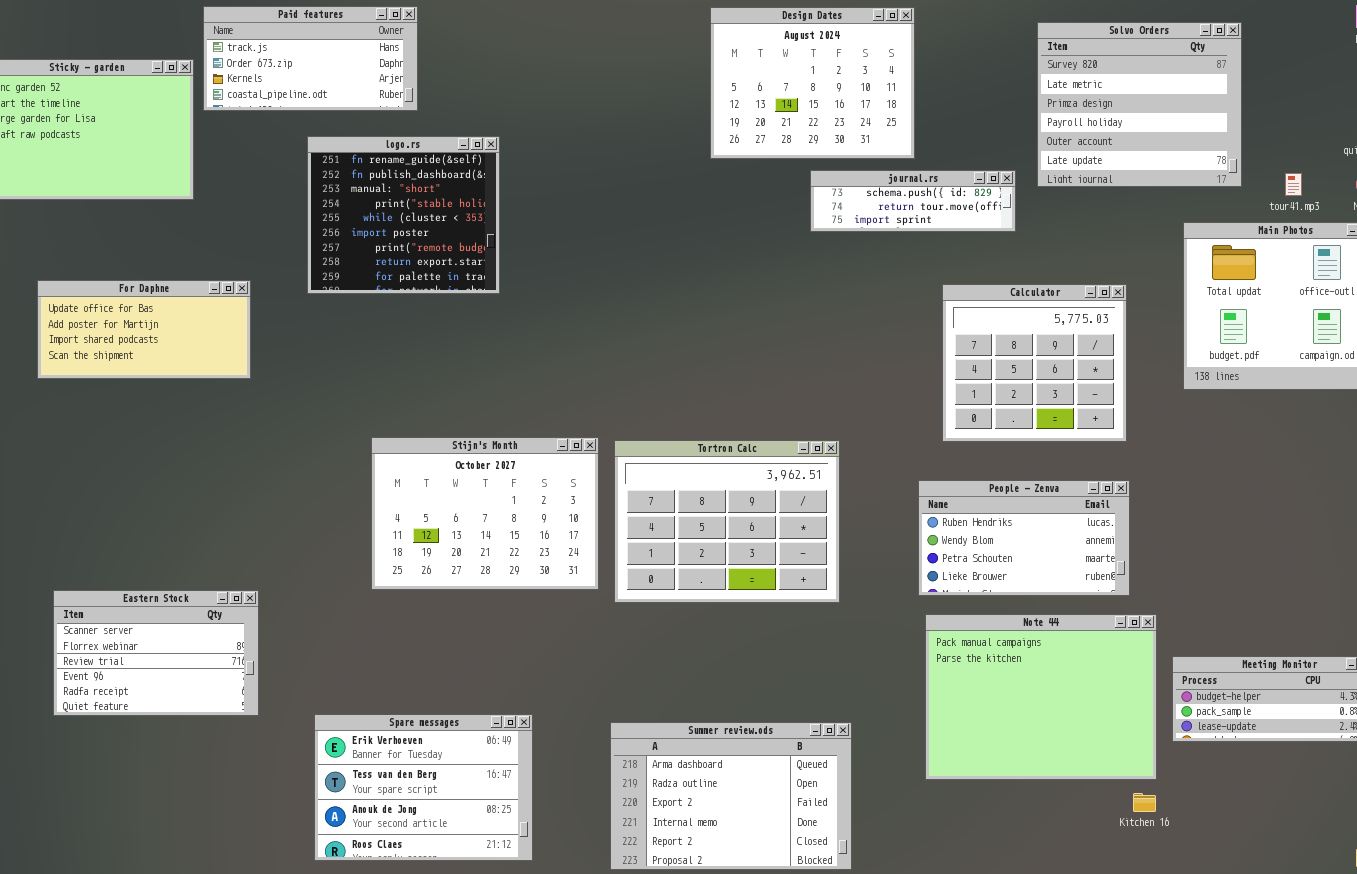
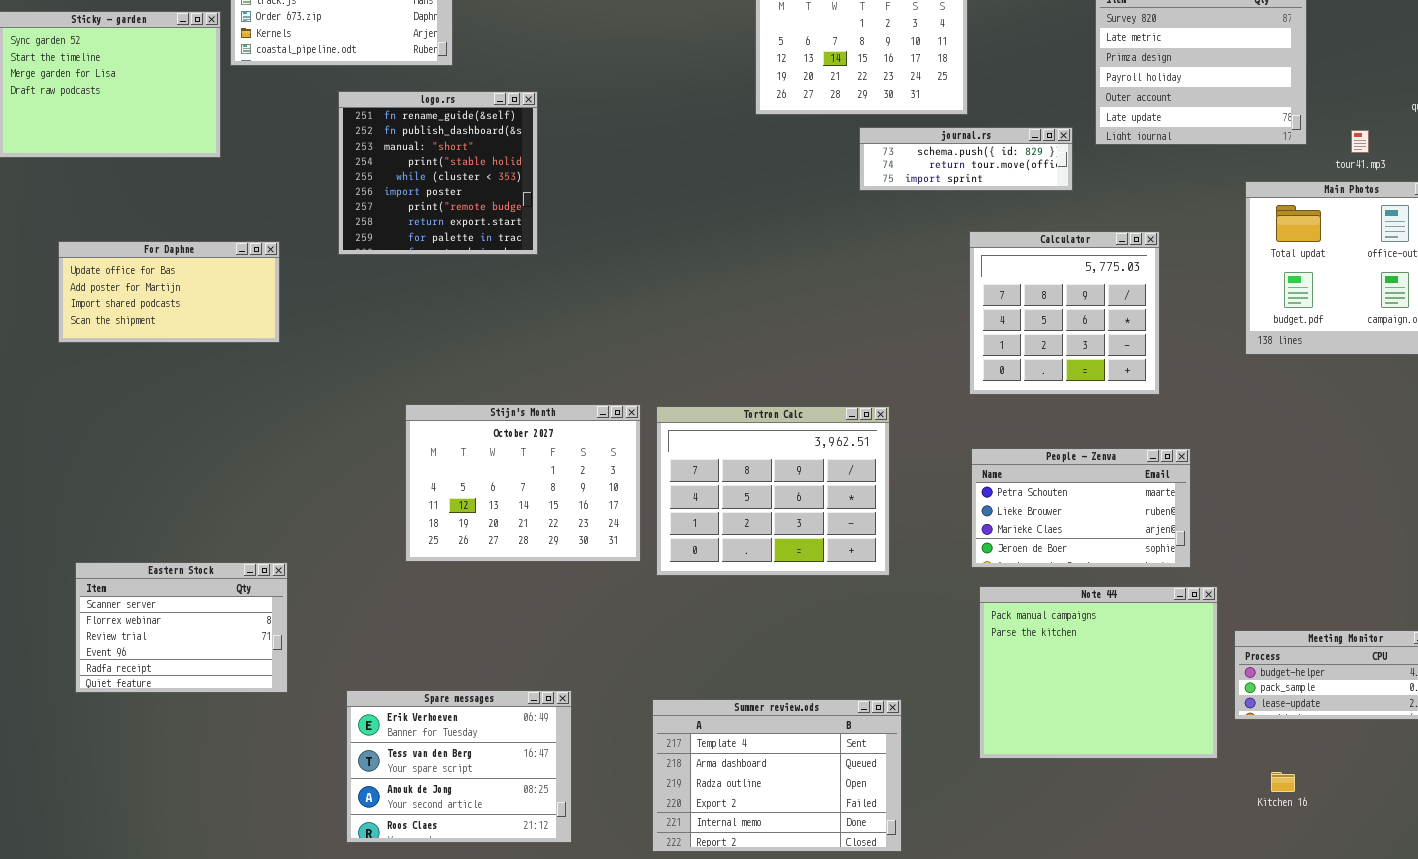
Calculator: [942,284,1127,442] -> [969,231,1160,395], moved
People - Zenva: [918,480,1130,596] -> [971,448,1191,568], scrolled down 2 rows
Summer review.ods: [610,722,852,870] -> [652,699,902,852], scrolled up 1 row
Kitchen 16: [1133,793,1156,812] -> [1271,772,1295,792], moved

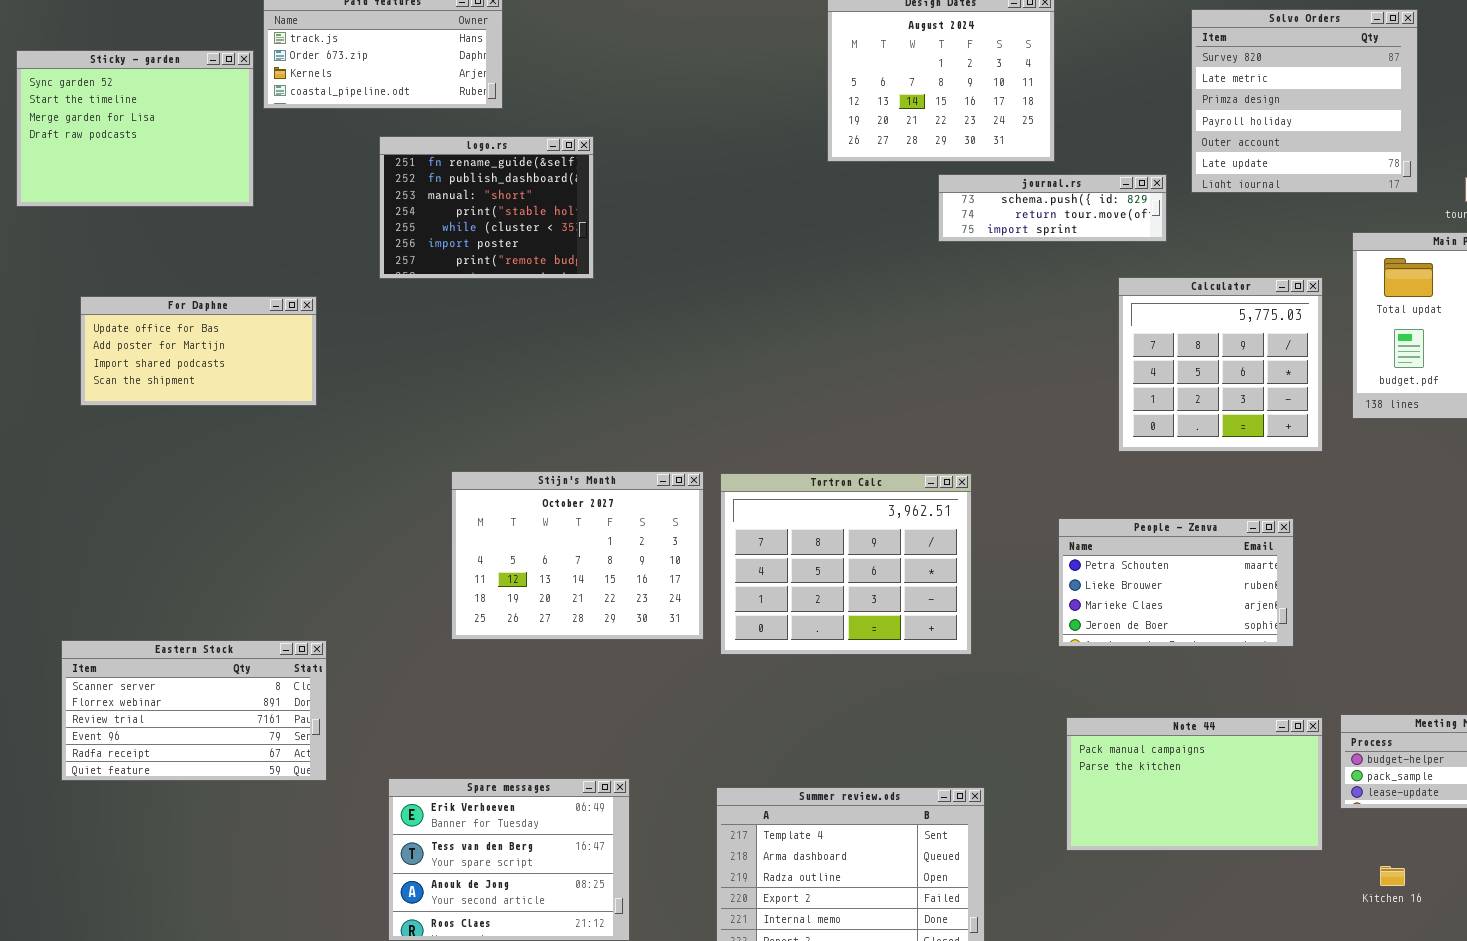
logo.rs: [338,91,538,255] -> [379,136,594,279], resized
Calculator: [969,231,1160,395] -> [1118,277,1323,452], moved
Eastern Stock: [75,562,288,693] -> [61,640,327,781], resized
Note 44: [979,586,1218,759] -> [1066,717,1323,851], resized

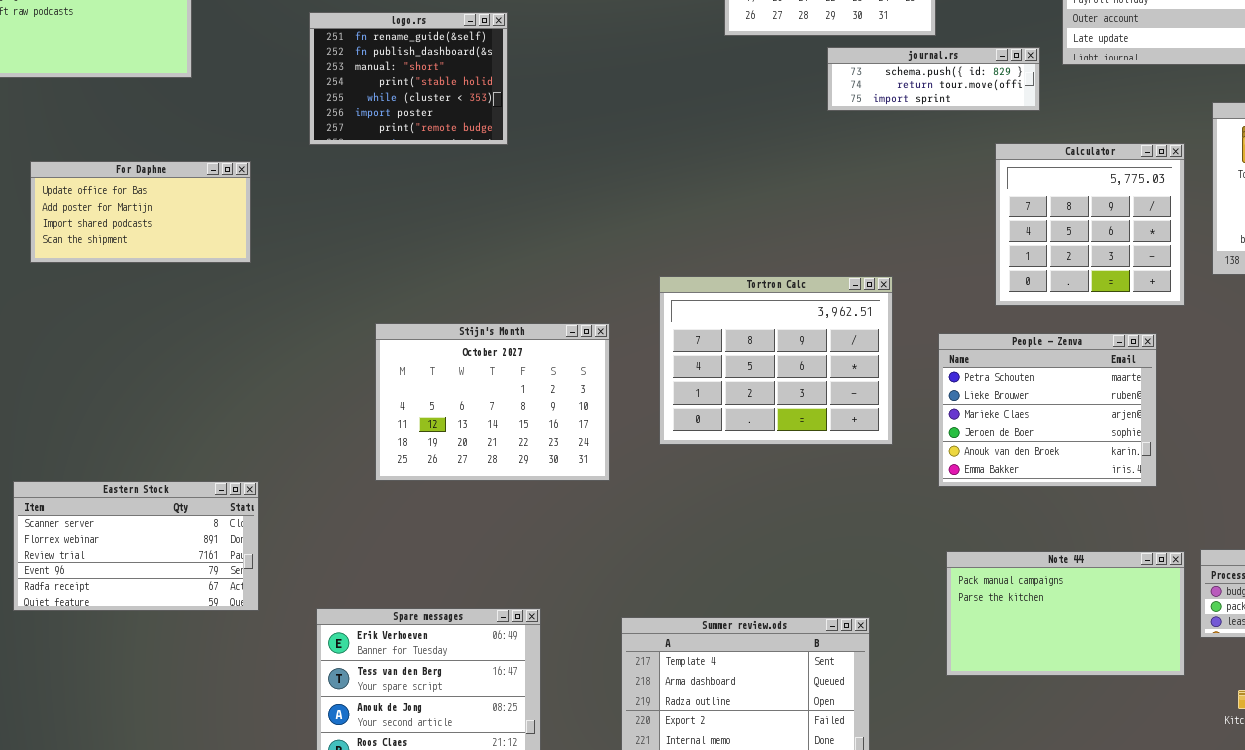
Tortron Calc: [720,473,972,655] -> [659,276,893,445], moved
People - Zenva: [1058,518,1294,647] -> [938,333,1157,487], resized

